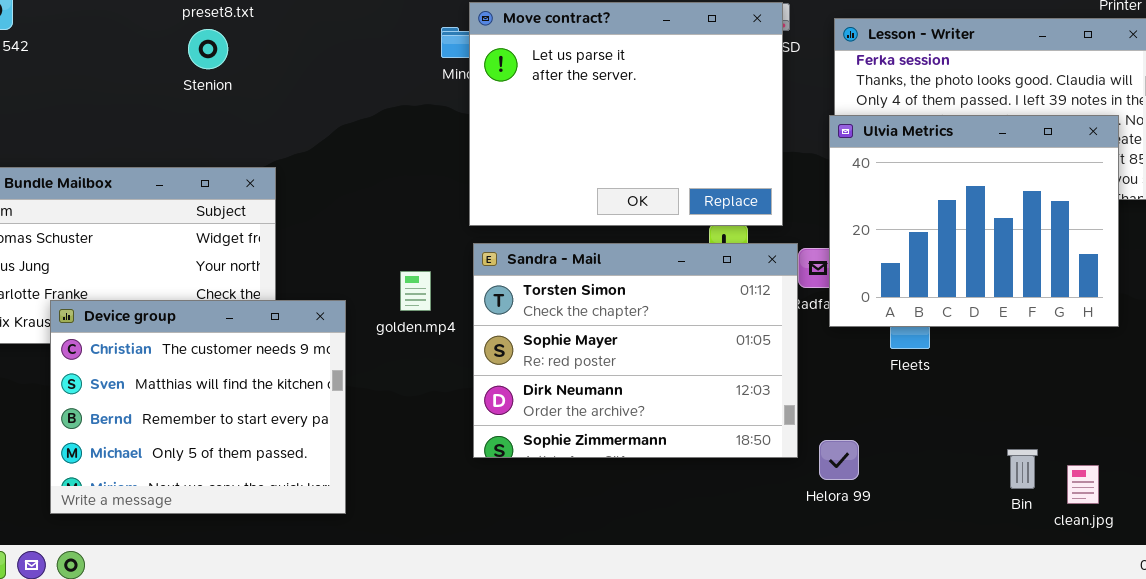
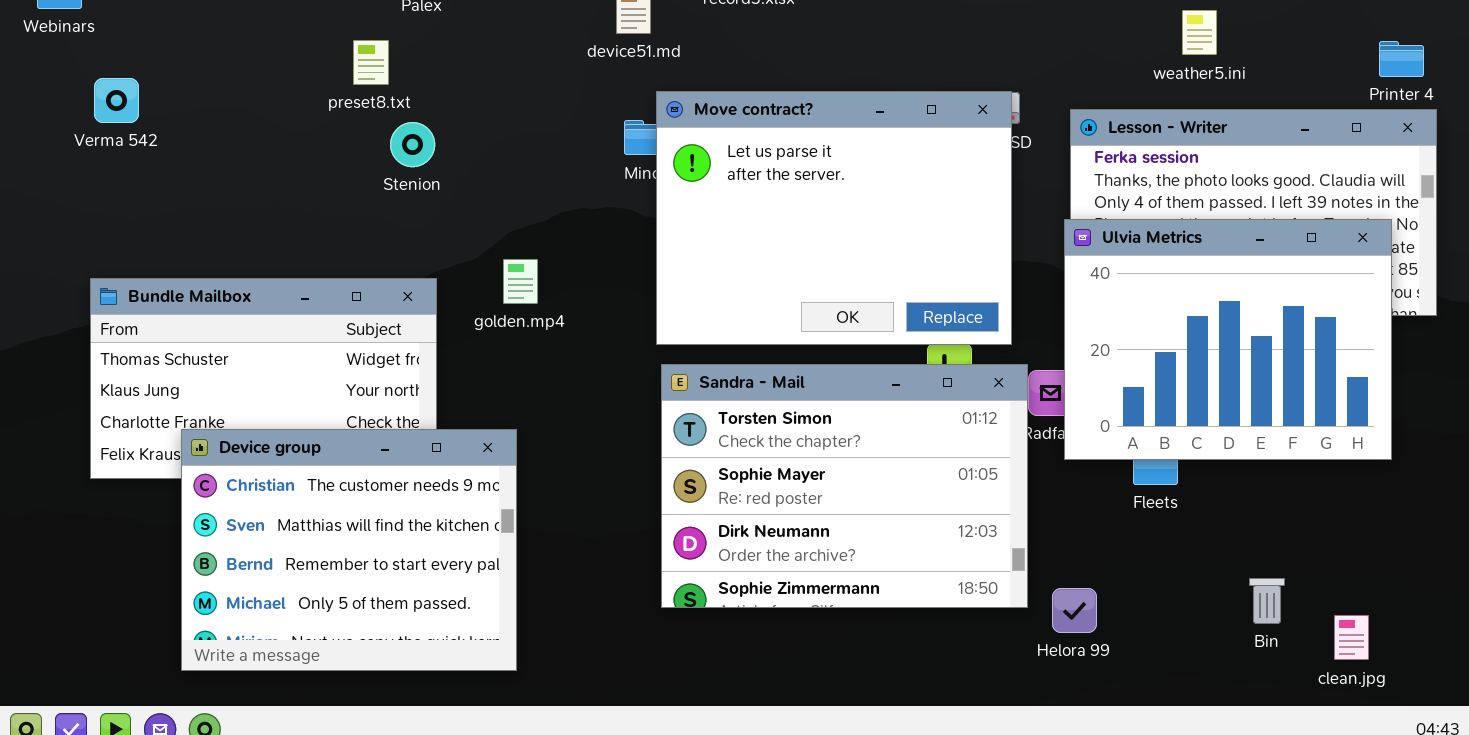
Stenion: [188,29,228,69] -> [390,122,435,167], moved
golden.mp4: [400,271,431,311] -> [503,259,538,304], moved
Bin: [1007,449,1038,489] -> [1249,578,1285,624], moved

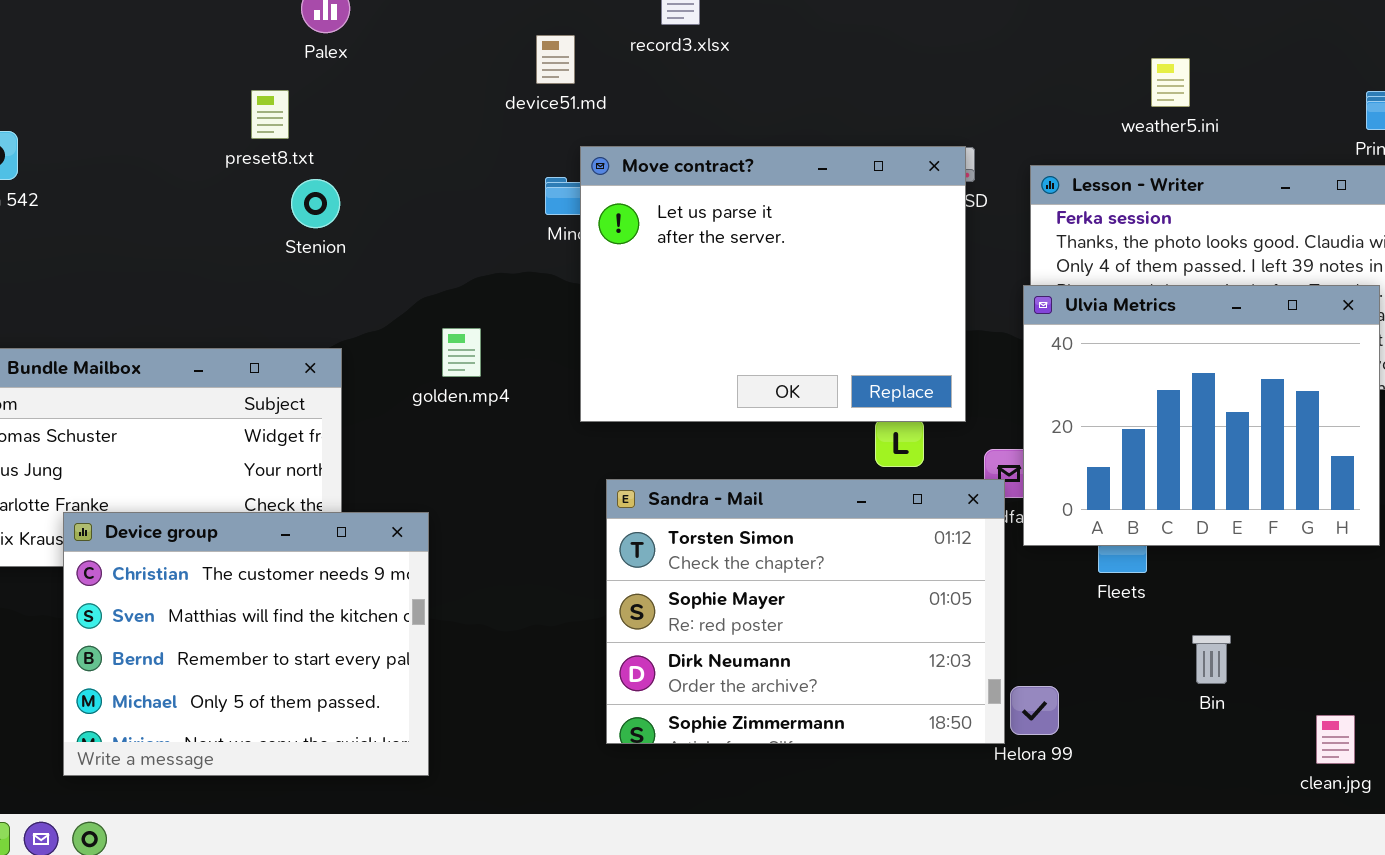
golden.mp4: [503,259,538,304] -> [442,328,481,377], moved
Sandra - Mail: [661,364,1028,608] -> [606,479,1005,744], moved
Bin: [1249,578,1285,624] -> [1192,635,1231,684], moved

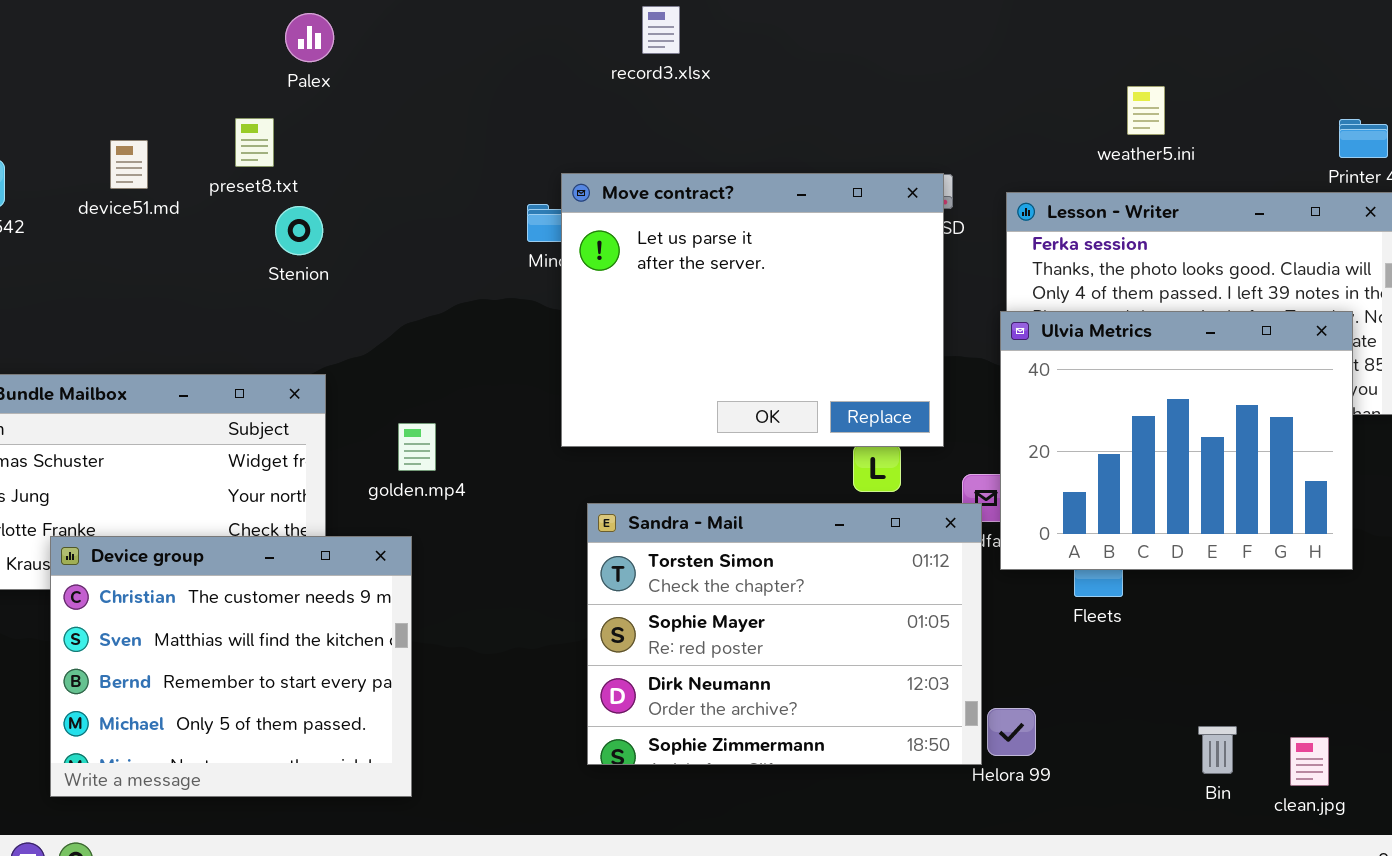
device51.md: [536,35,575,84] -> [110,140,148,189], moved
golden.mp4: [442,328,481,377] -> [398,423,436,471], moved
Bin: [1192,635,1231,684] -> [1198,726,1237,774], moved

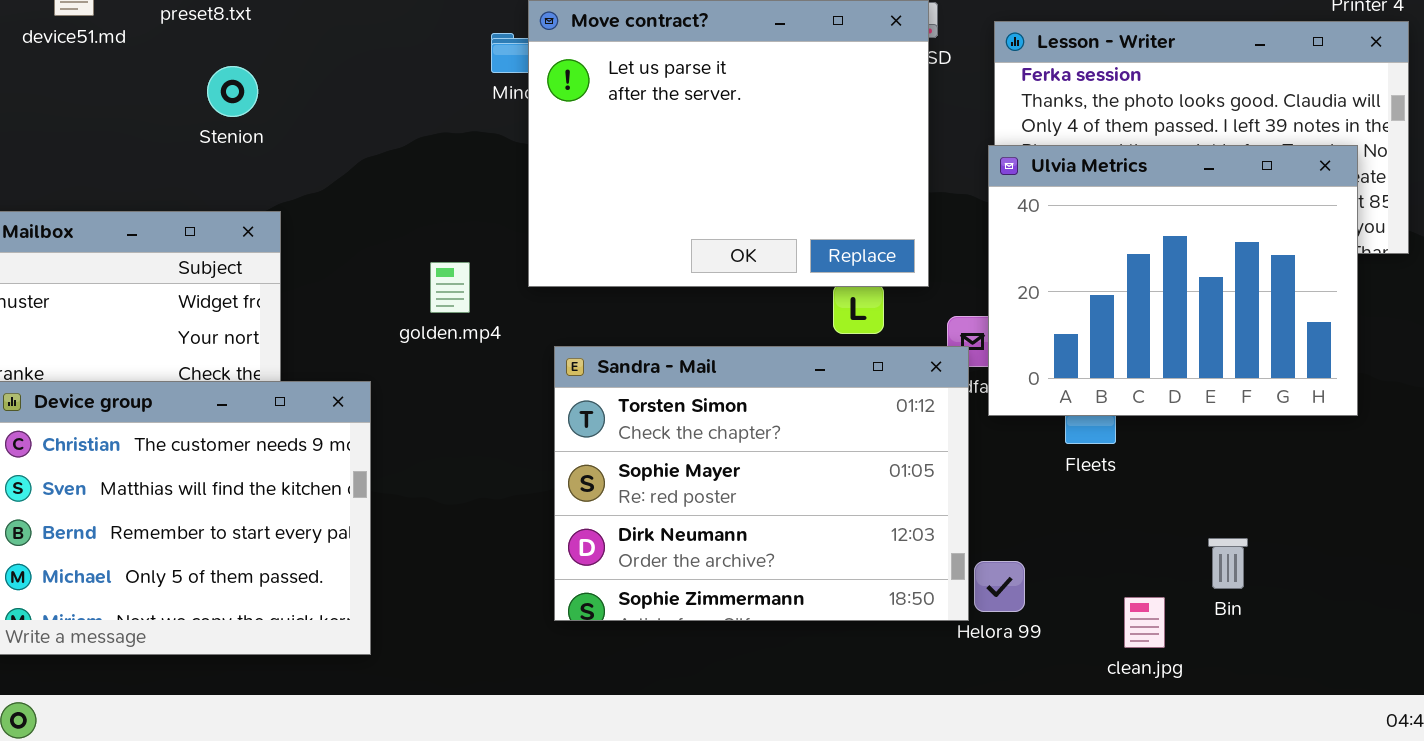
Stenion: [275,206,323,255] -> [207,66,258,117], moved
golden.mp4: [398,423,436,471] -> [430,262,470,313], moved
Bin: [1198,726,1237,774] -> [1208,538,1248,589], moved
clean.jpg: [1290,737,1329,786] -> [1124,597,1165,648], moved

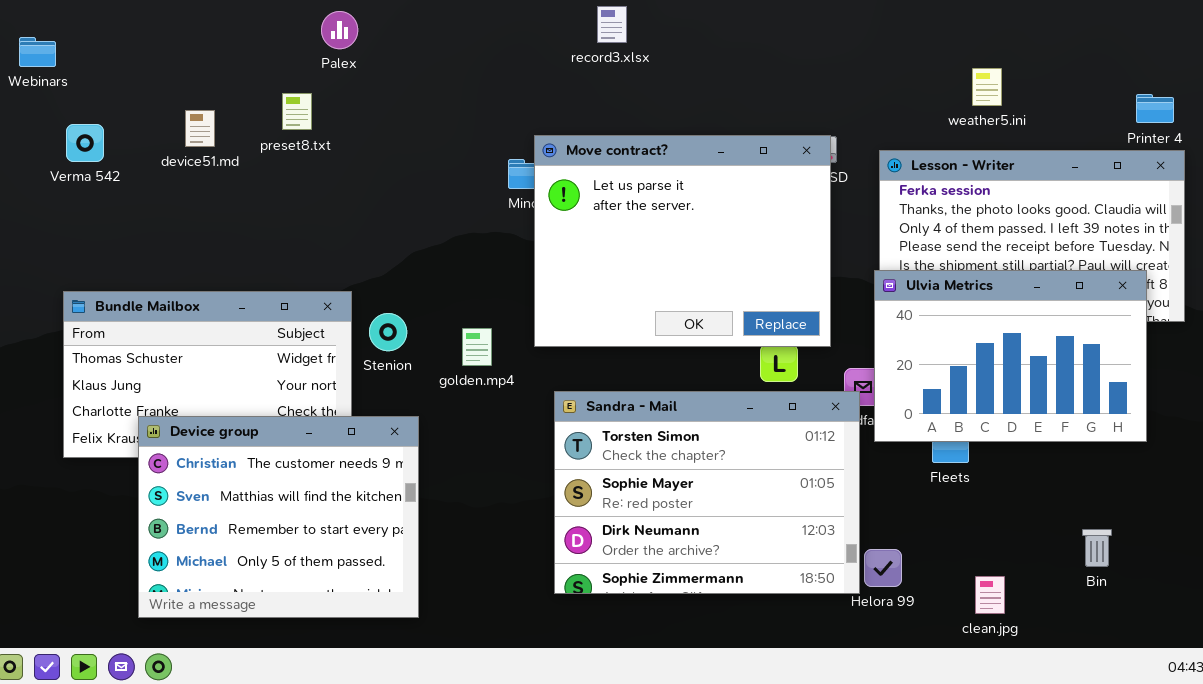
Stenion: [207,66,258,117] -> [369,313,407,351], moved
Ulvia Metrics: [988,145,1358,416] -> [874,270,1147,442], resized
Bin: [1208,538,1248,589] -> [1082,529,1112,567], moved

